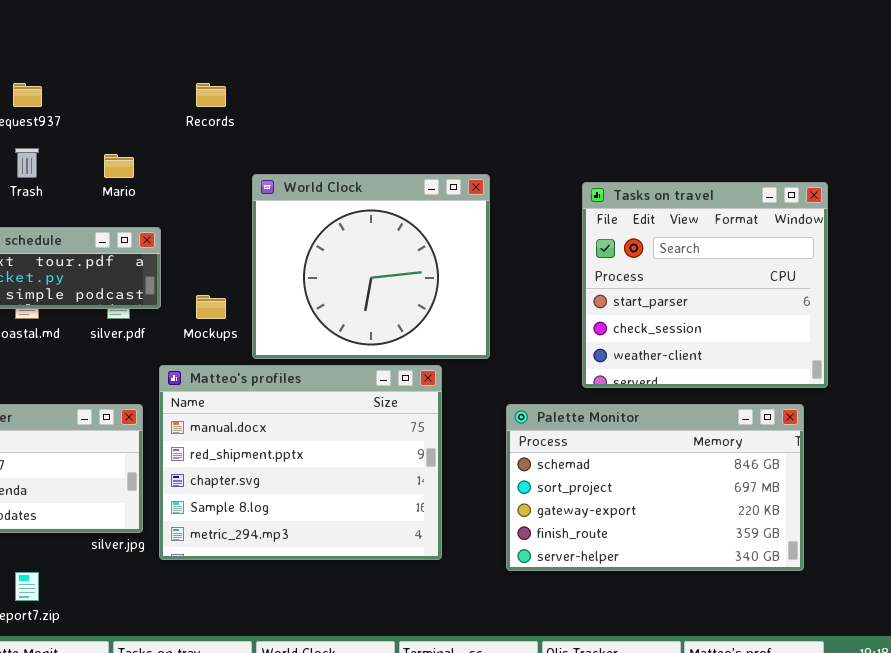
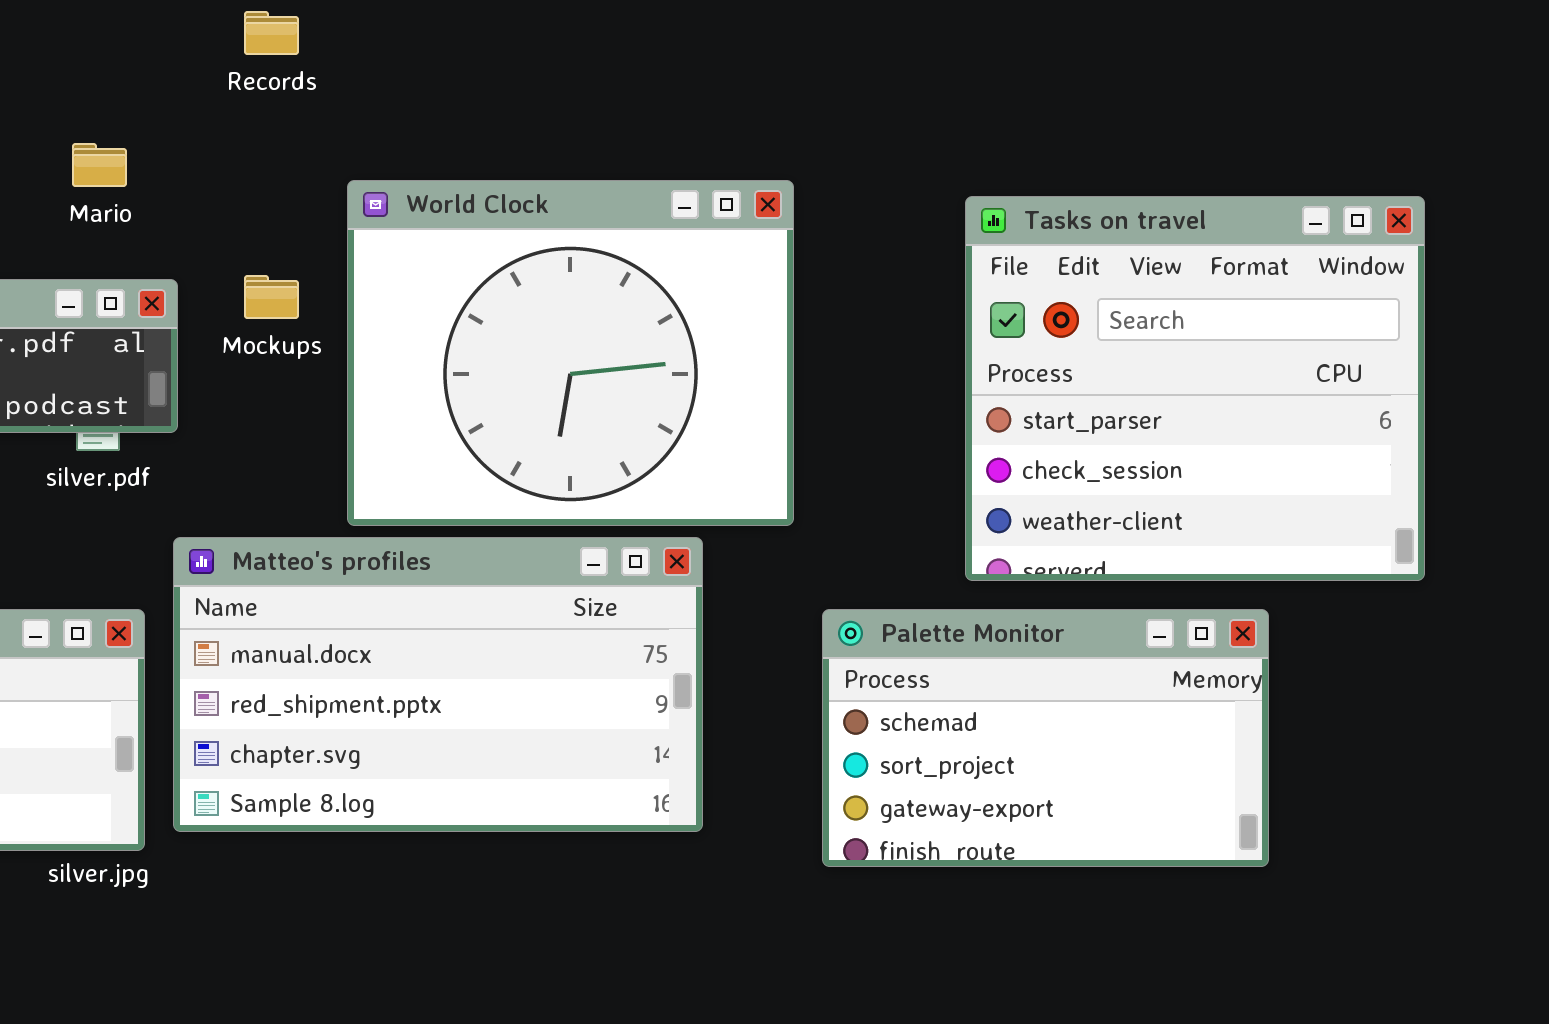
Mockups: [196,295,226,319] -> [244,275,299,319], moved
Matteo's profiles: [159,365,442,560] -> [173,537,703,832], resized
Palette Monitor: [506,404,804,571] -> [822,609,1269,867], resized

